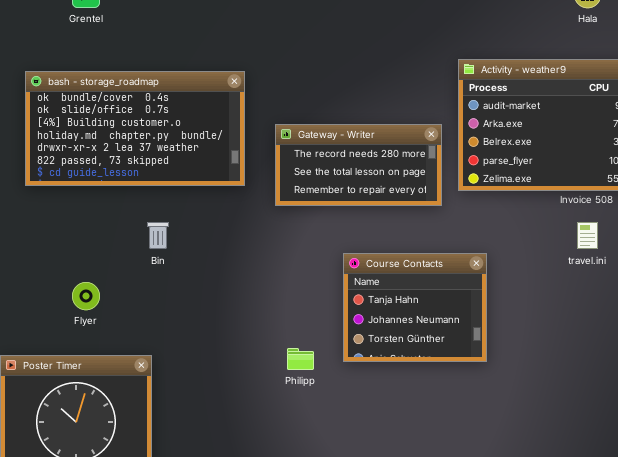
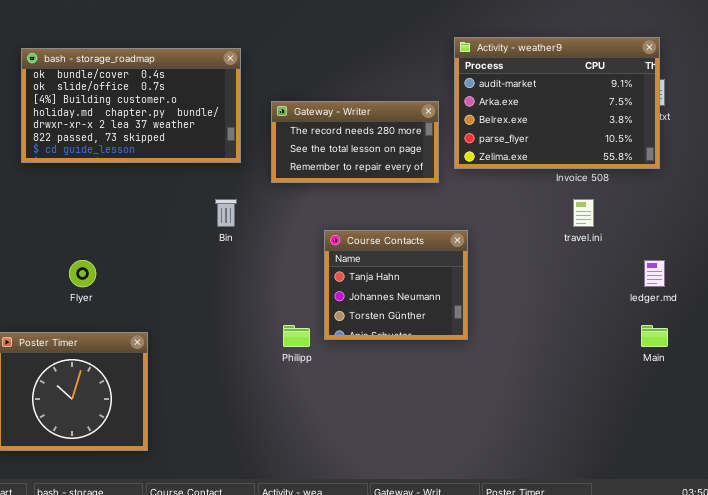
Bin: [147,222,169,249] -> [215,199,237,227], moved
Course Contacts: [343,253,487,362] -> [324,230,468,340], moved

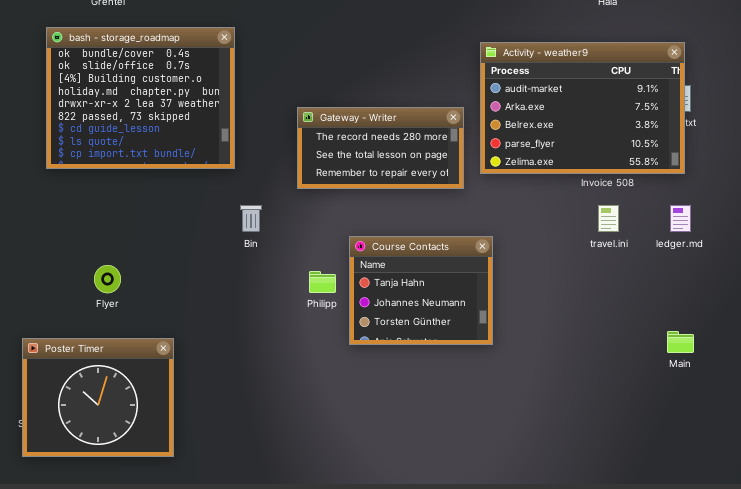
bash - storage_roadmap: [21,48,241,163] -> [46,27,235,169], resized
ledger.md: [644,260,665,287] -> [670,205,691,232], moved
Philipp: [283,325,310,347] -> [309,271,336,293], moved

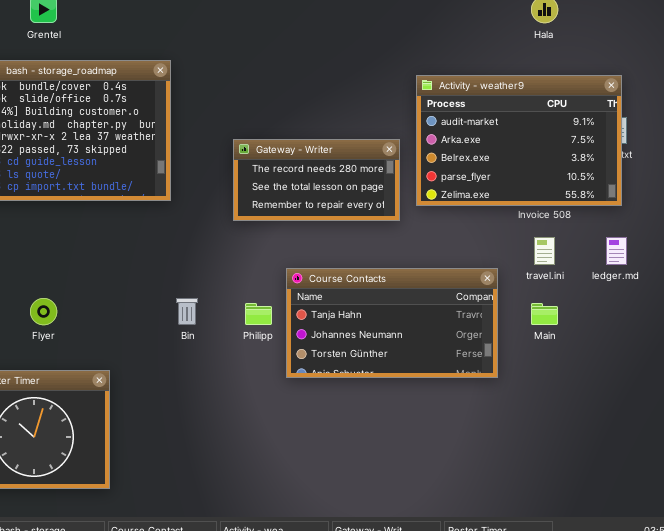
Bin: [240,205,262,232] -> [176,298,198,325], moved
Course Contacts: [349,236,493,345] -> [286,268,498,378], resized
Main: [667,331,694,353] -> [531,303,558,325], moved

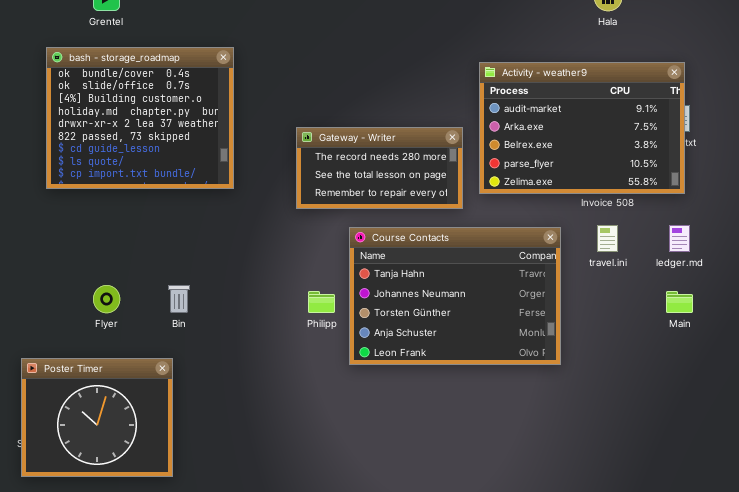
Course Contacts: [286,268,498,378] -> [349,227,561,365], resized
Bin: [176,298,198,325] -> [168,285,190,313], moved
Main: [531,303,558,325] -> [666,291,693,313], moved

